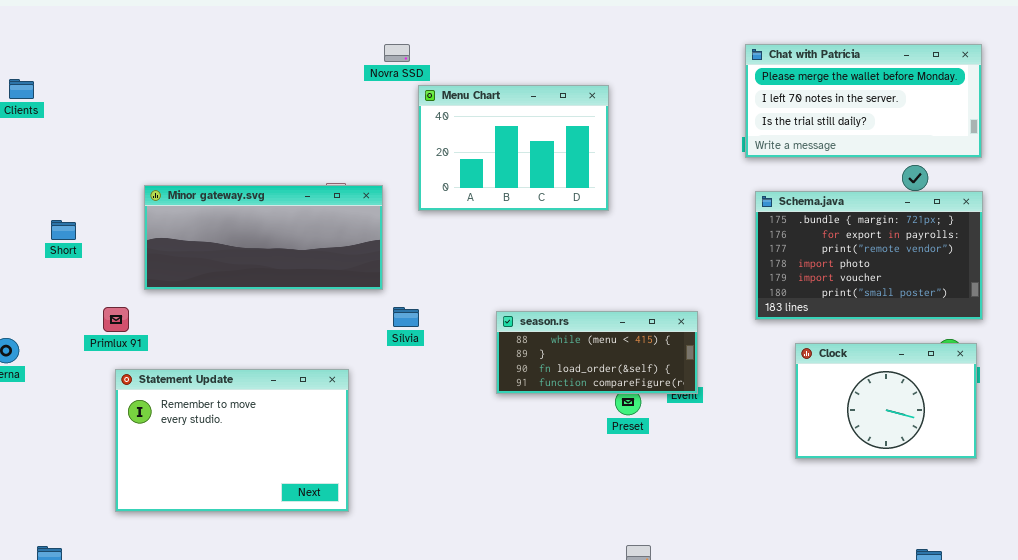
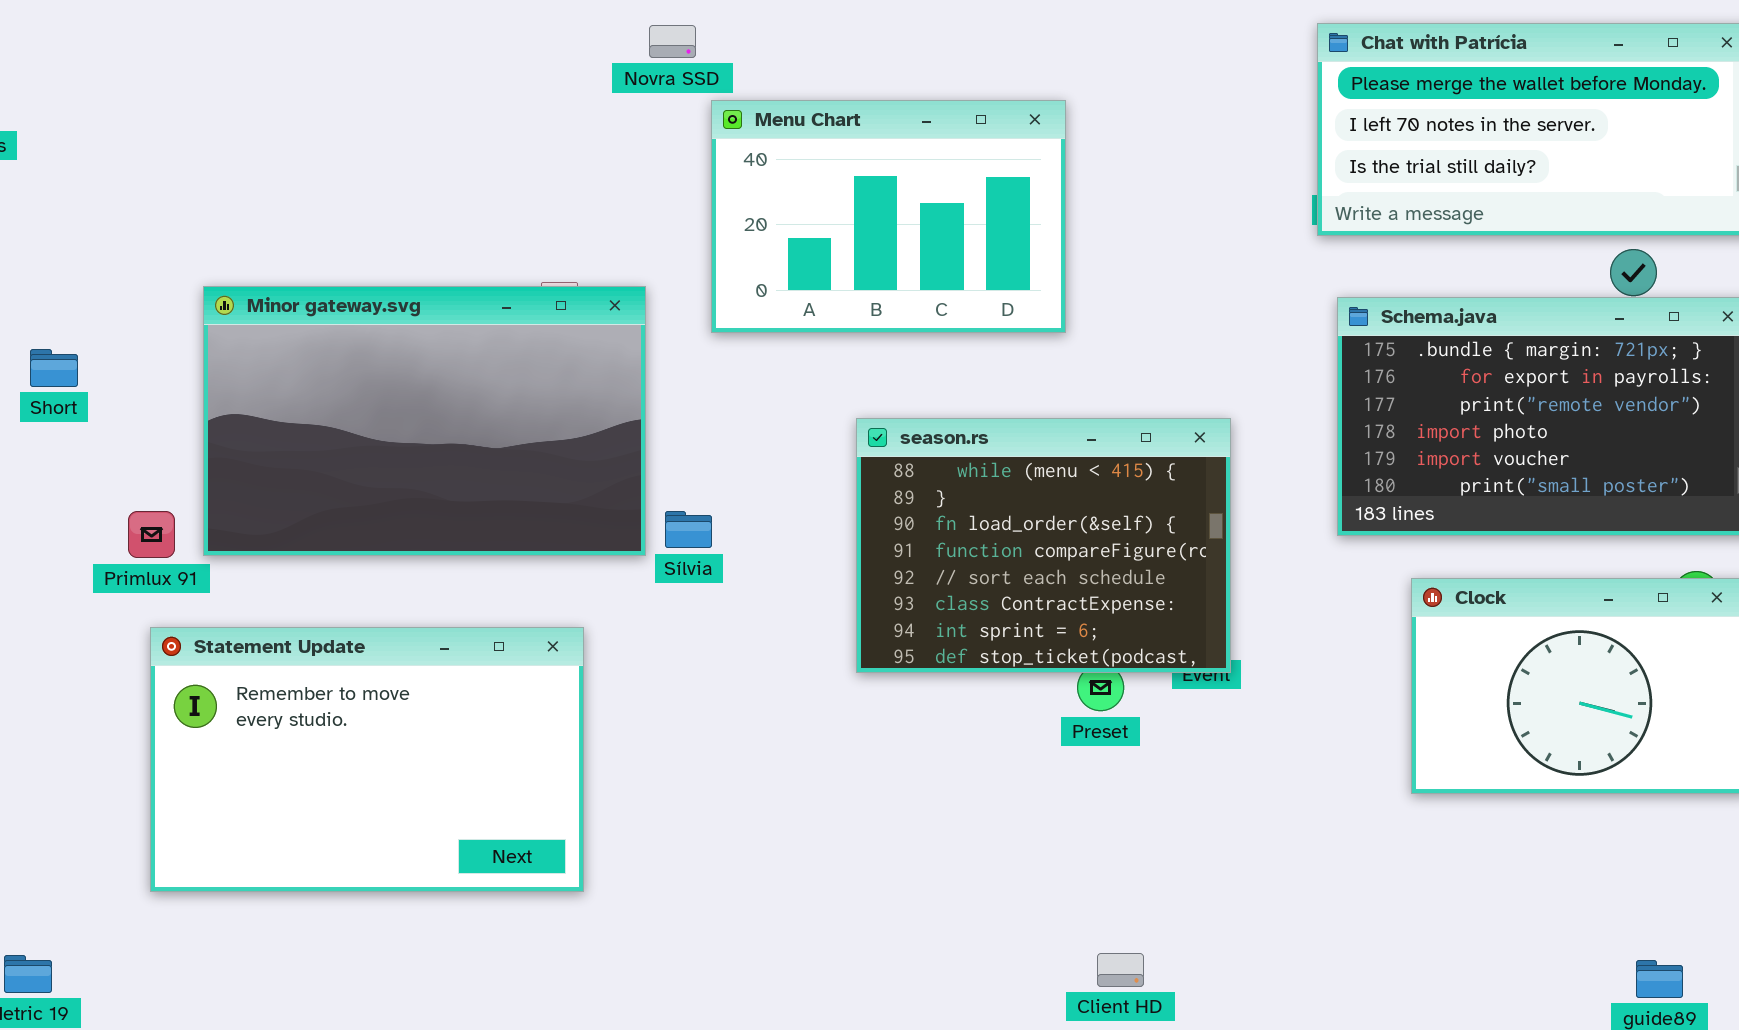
Minor gateway.svg: [144,185,383,290] -> [203,286,646,556], resized
season.rs: [496,311,698,394] -> [856,418,1231,673], resized

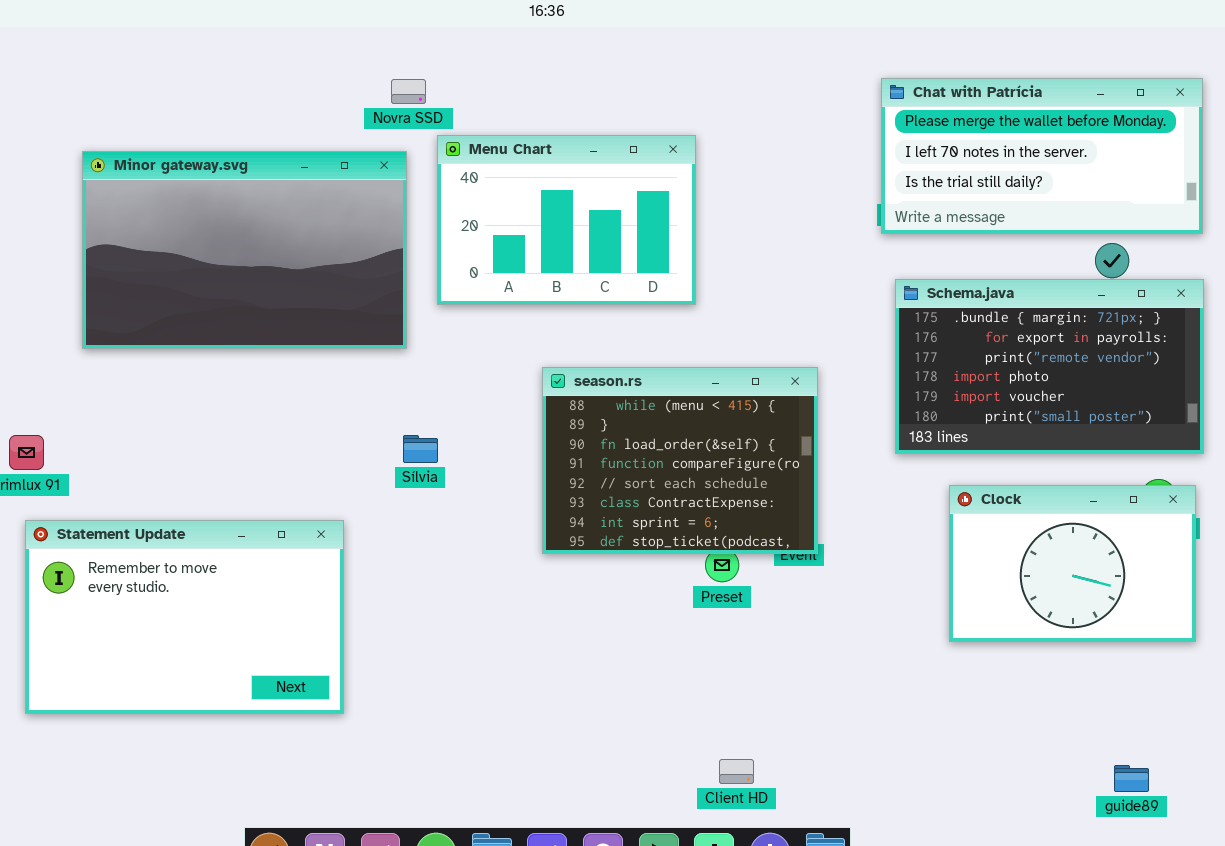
Minor gateway.svg: [203,286,646,556] -> [82,151,407,349], moved

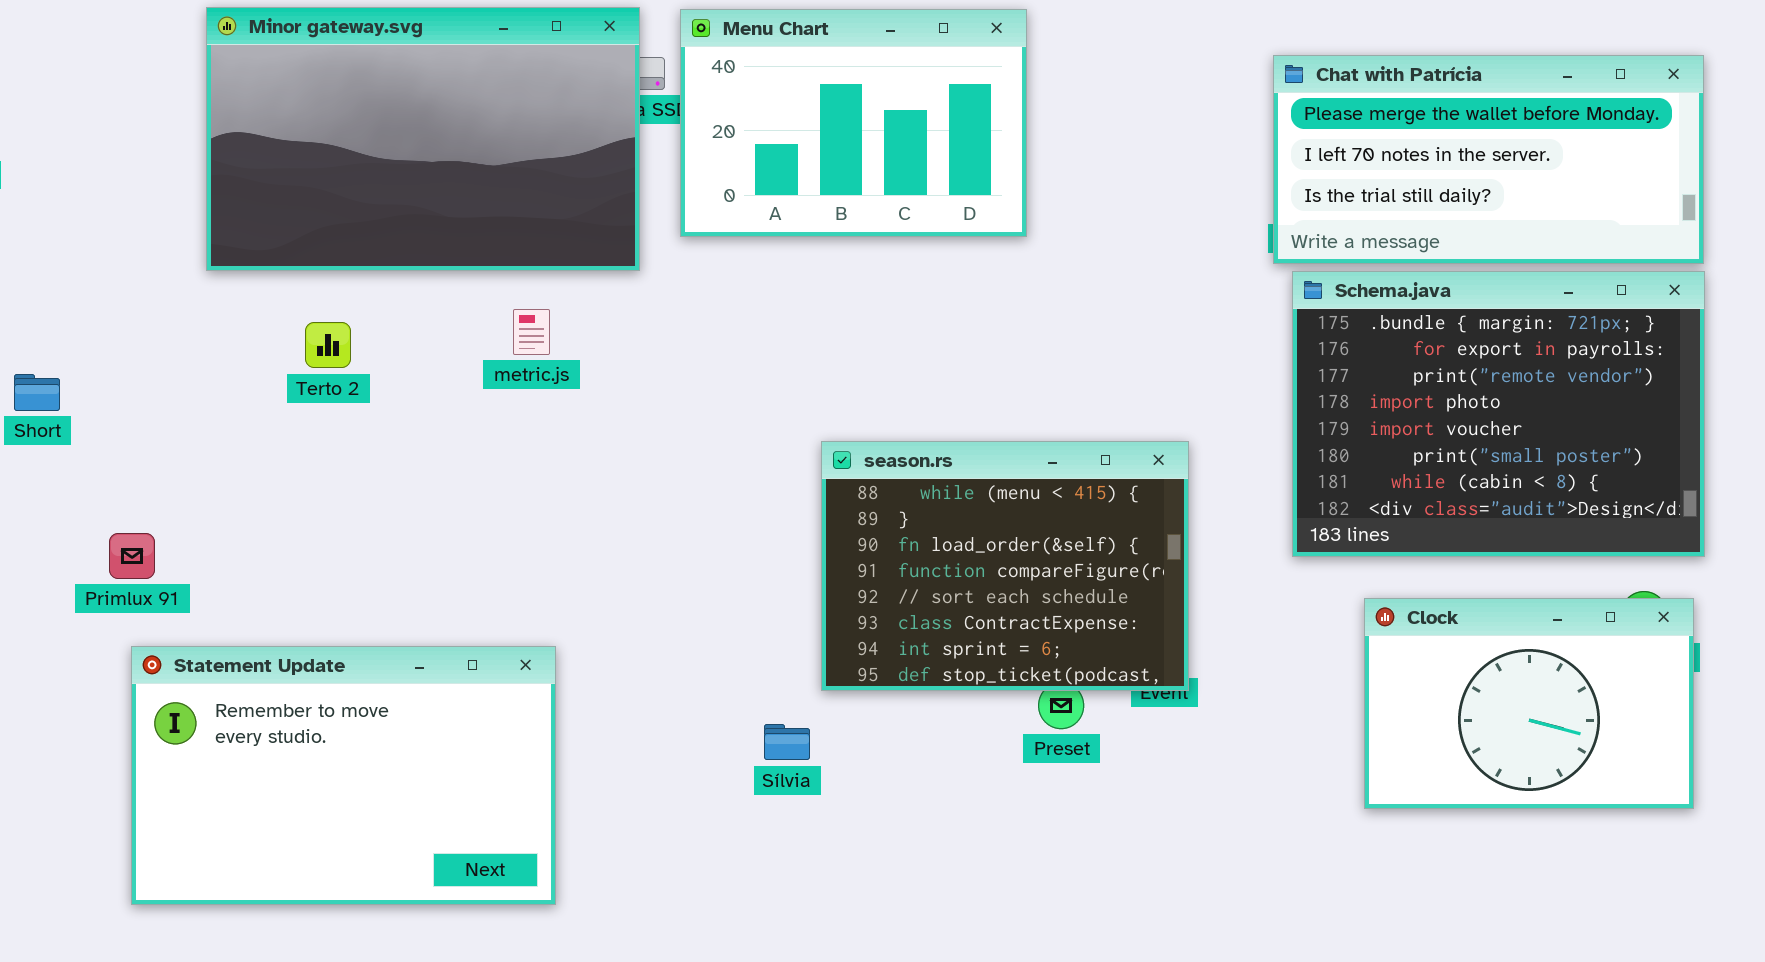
Menu Chart: [437,135,696,305] -> [680,9,1027,237], moved
Minor gateway.svg: [82,151,407,349] -> [206,7,640,271], moved
Schema.java: [895,279,1204,454] -> [1292,271,1705,557], resized
Sílvia: [403,435,438,463] -> [764,724,810,760], moved

